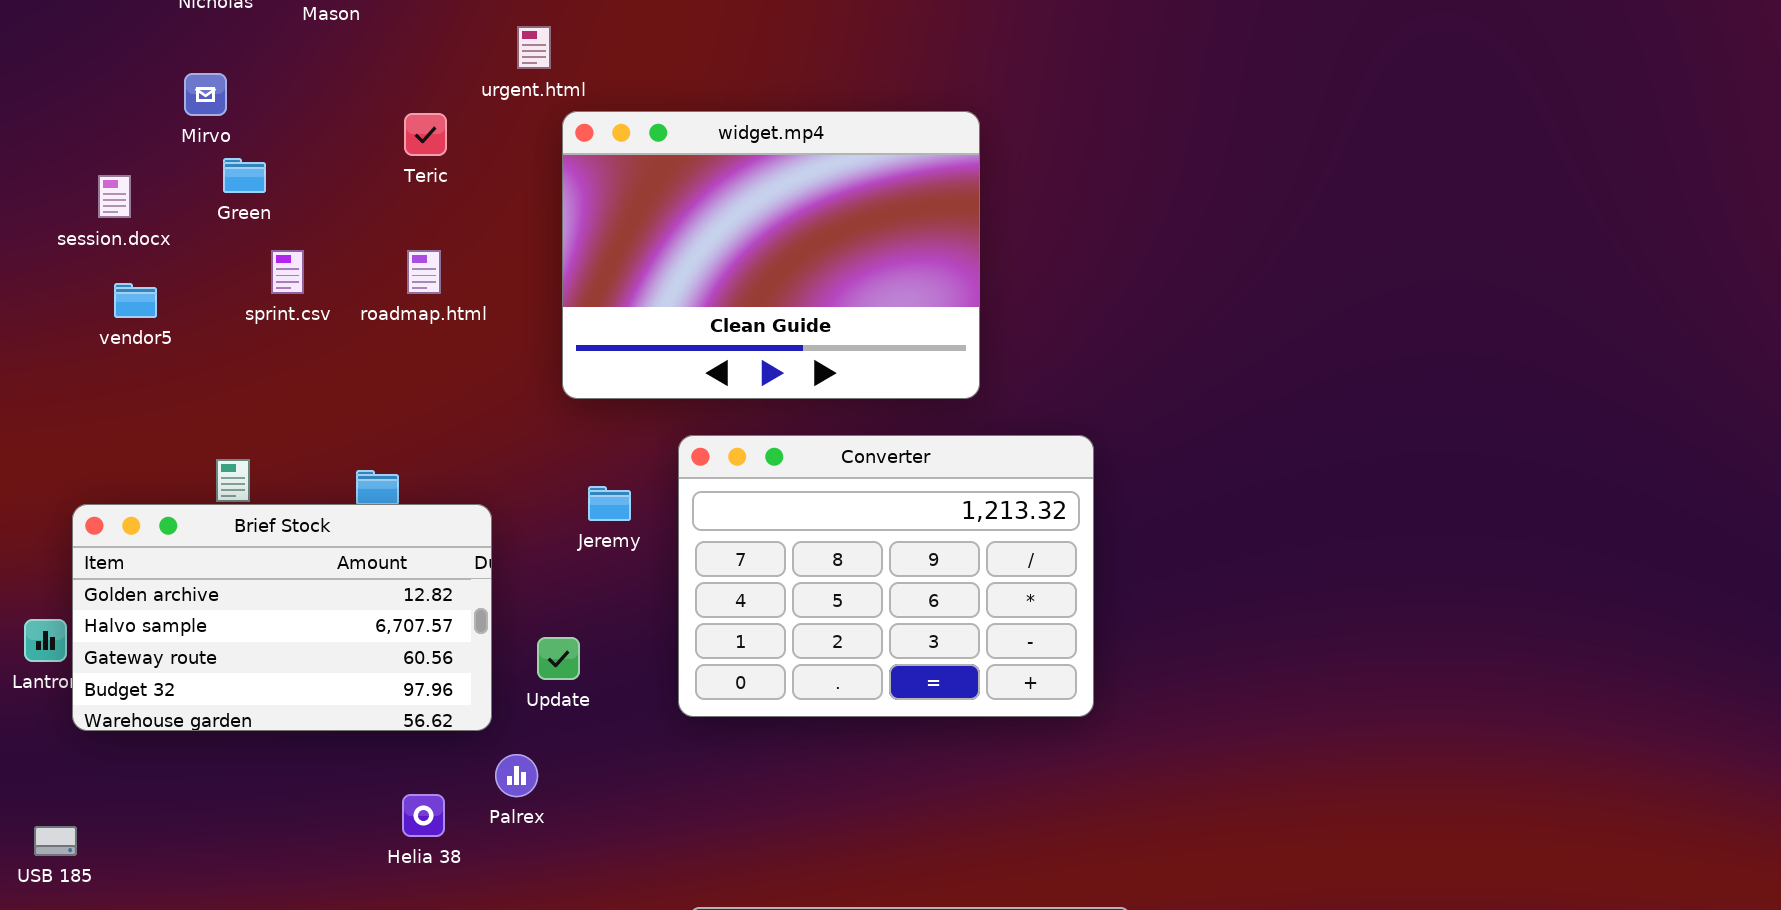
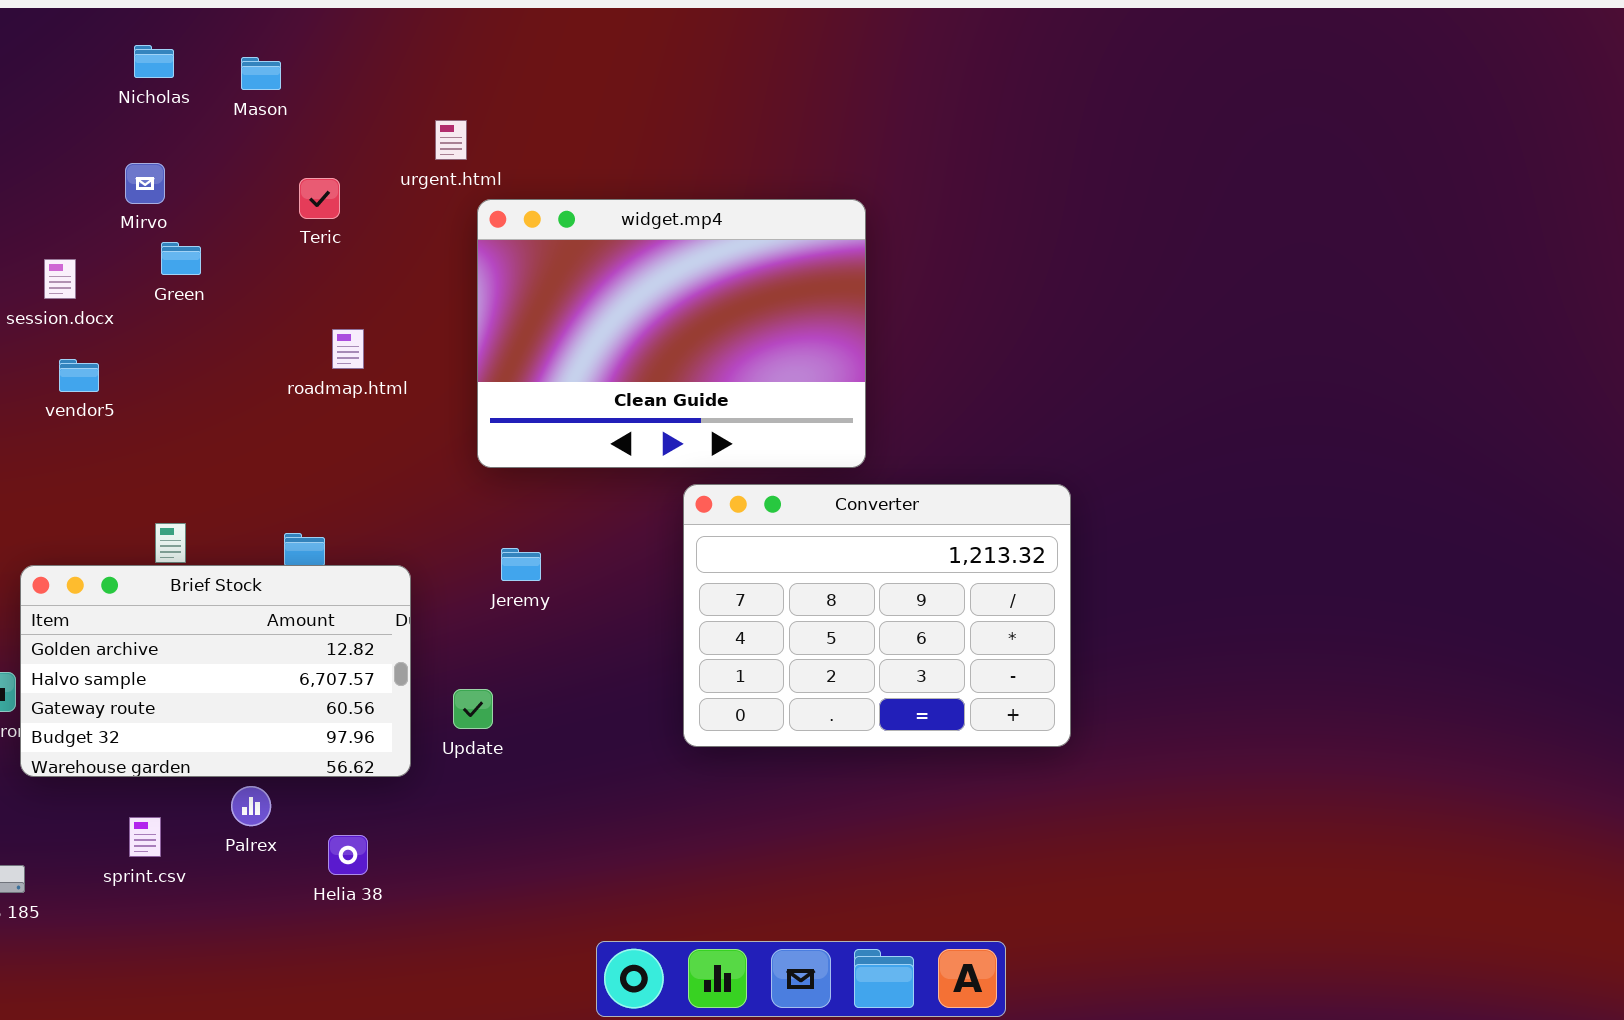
Teric: [404,113,447,156] -> [299,178,340,219], moved
sprint.csv: [271,250,304,294] -> [129,817,161,857], moved
Converter: [678,435,1094,717] -> [683,484,1071,747], moved
Palrex: [495,754,538,797] -> [231,786,271,826], moved

